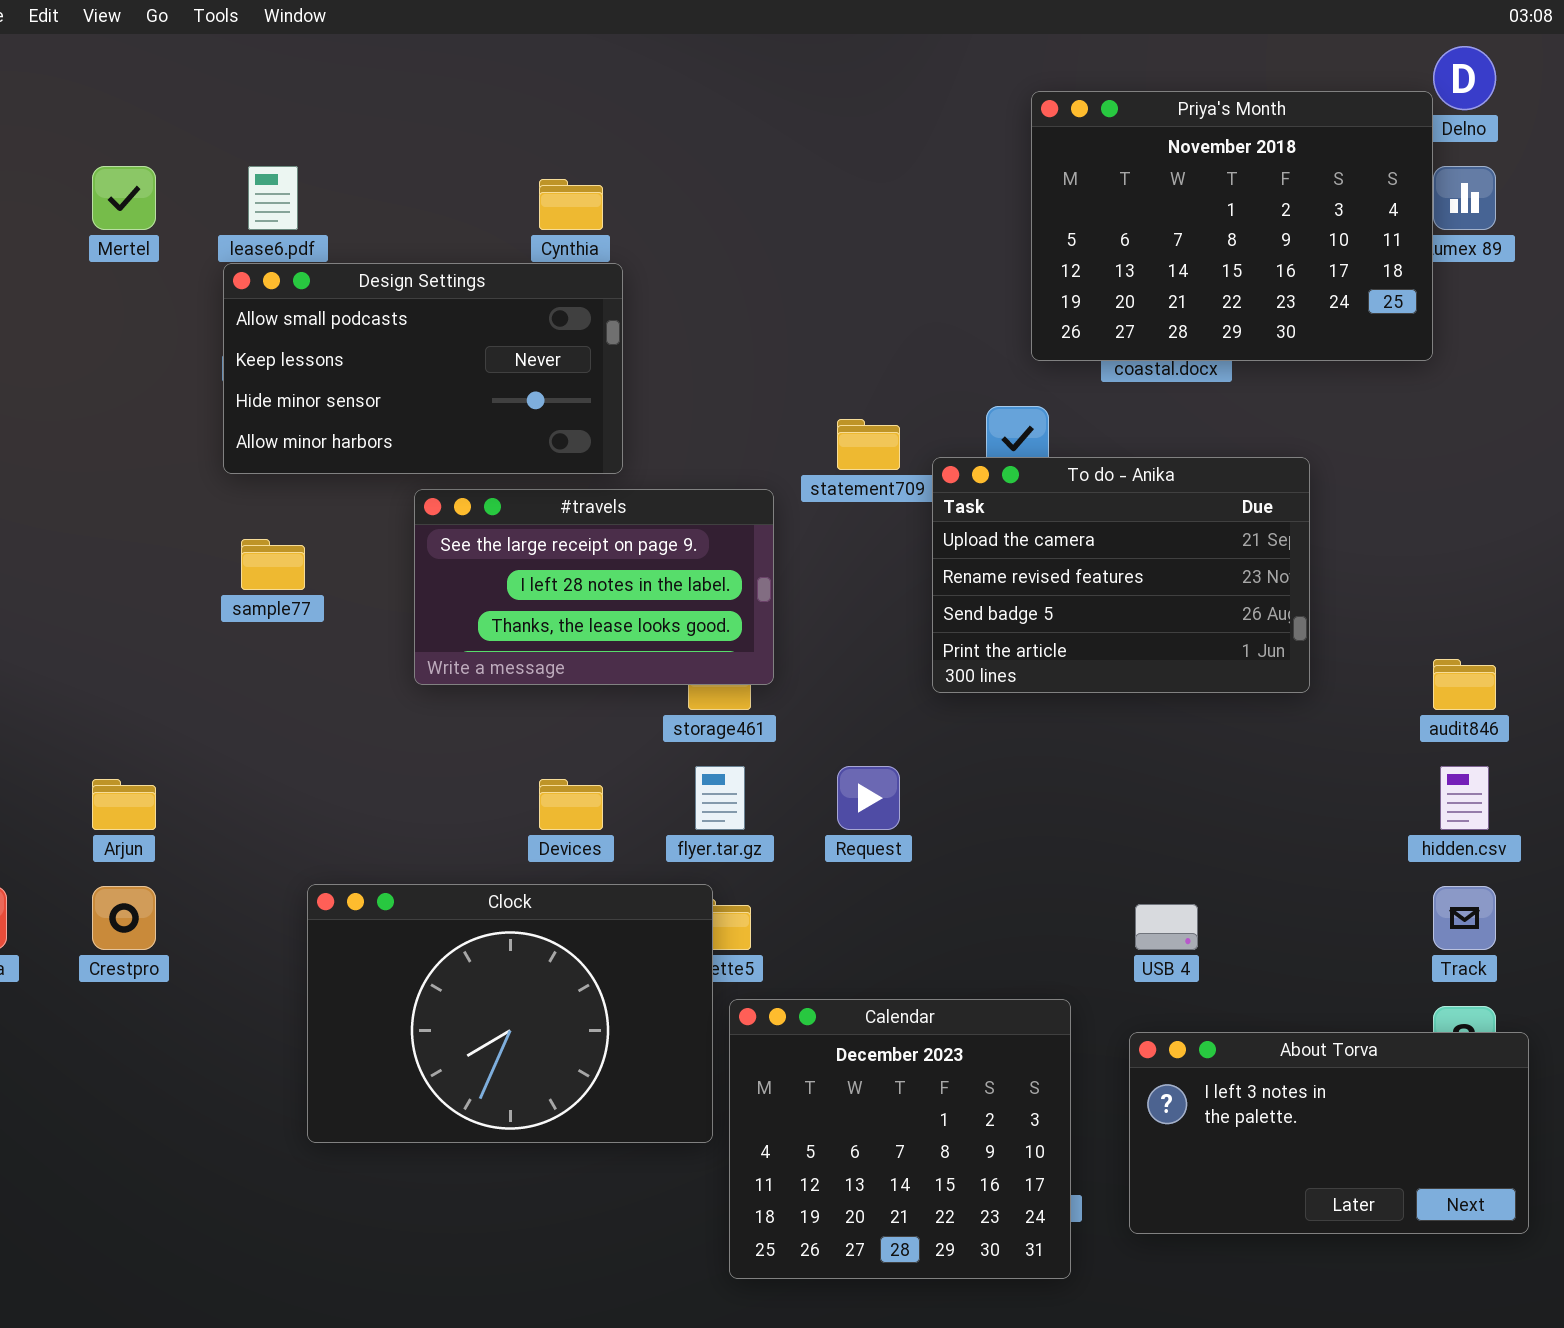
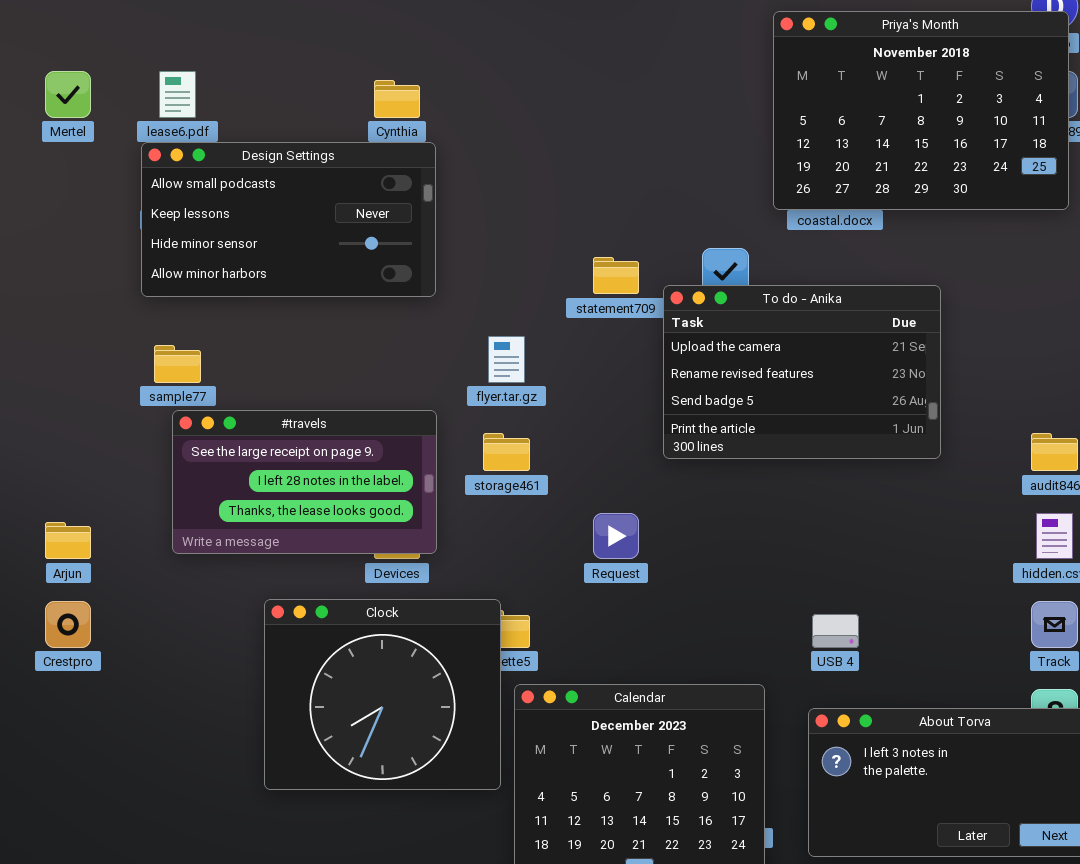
Priya's Month: [1031,91,1433,361] -> [773,11,1069,210], moved
#travels: [414,489,774,685] -> [172,410,437,554], moved
flyer.tar.gz: [695,766,745,830] -> [488,336,525,383], moved
Clock: [307,884,713,1143] -> [264,599,501,790], resized

